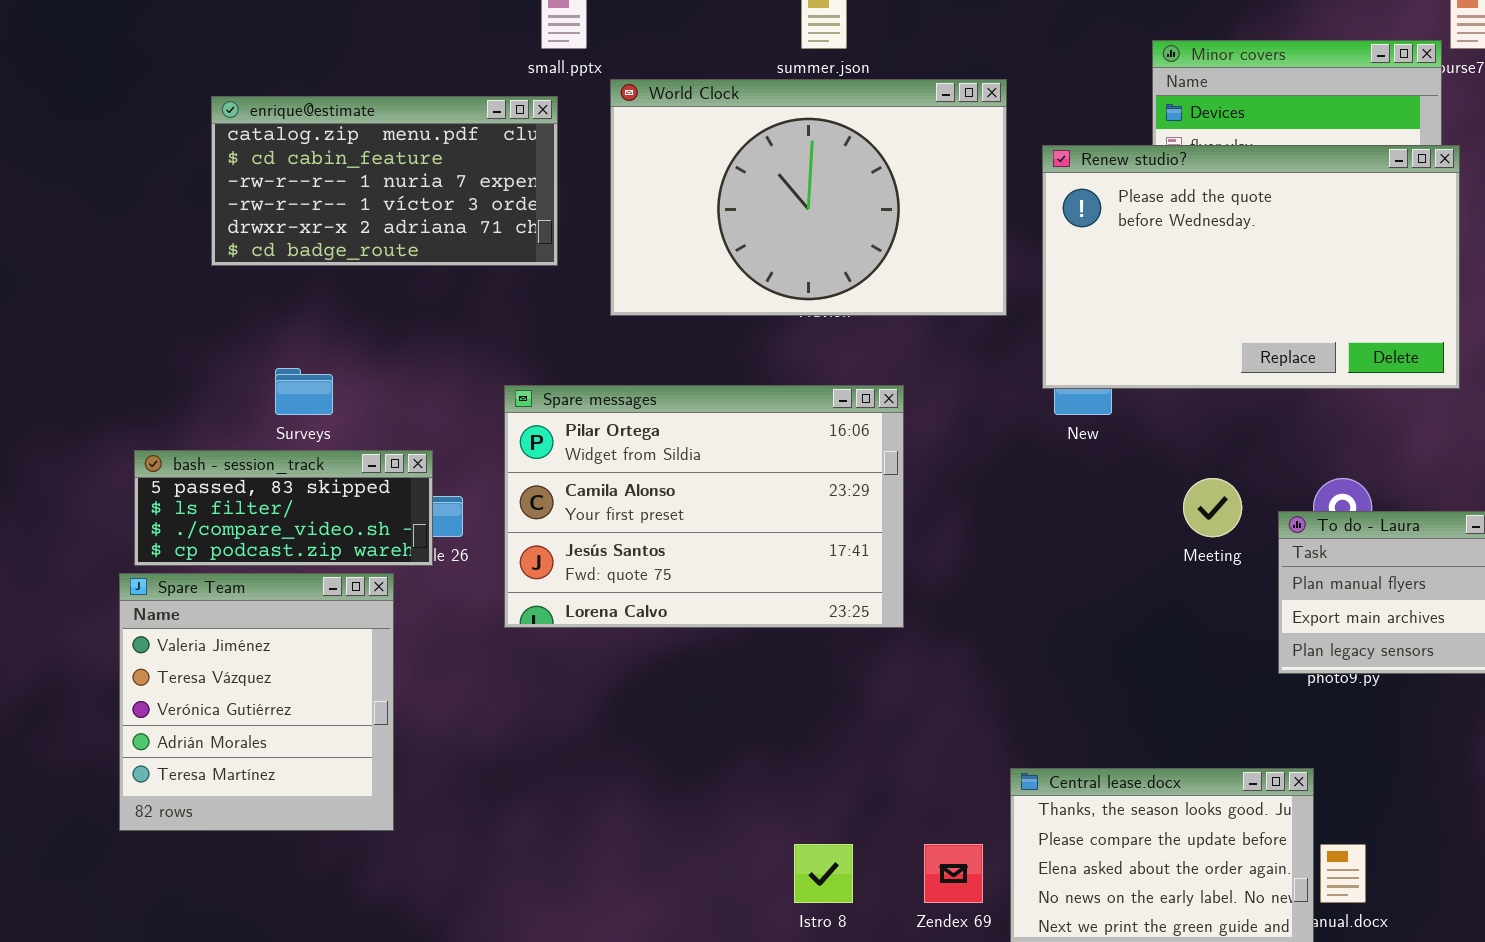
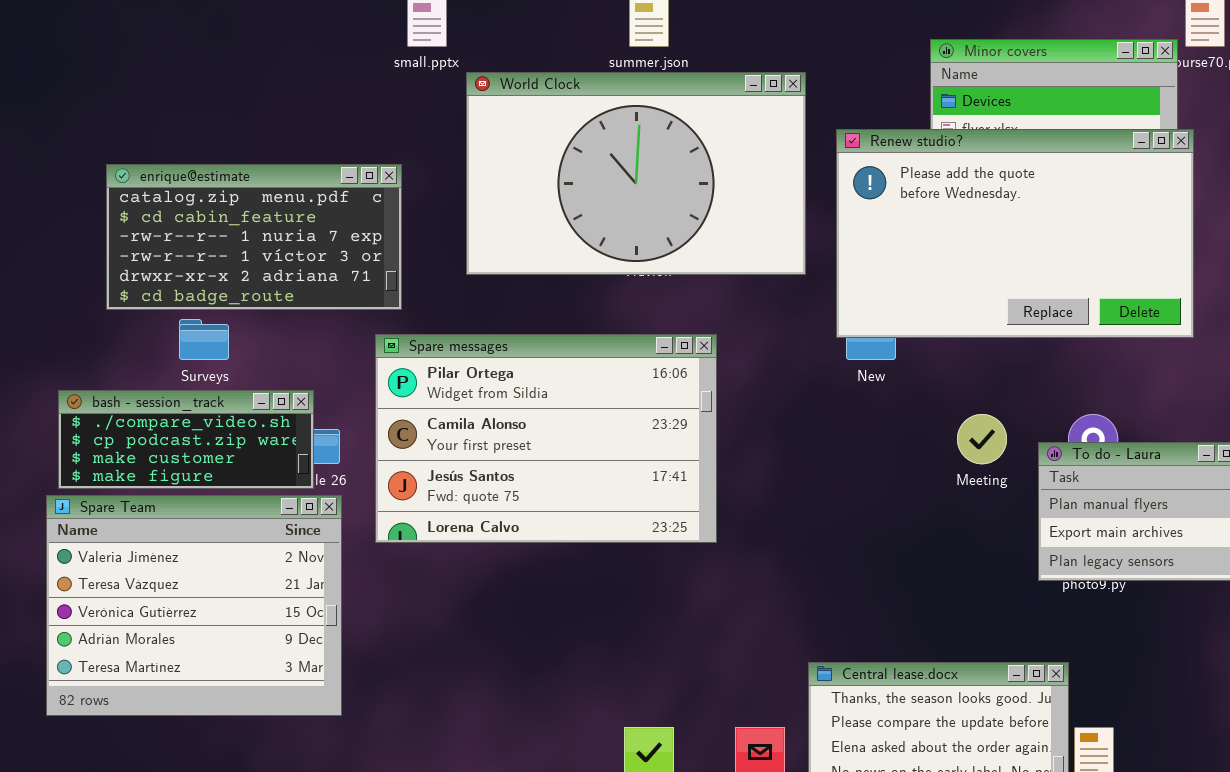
enrique@estimate: [211,96,558,266] -> [106,164,402,310], moved
bash - session_track: [134,450,433,566] -> [58,390,314,489], scrolled down 2 rows
Spare Team: [119,573,394,831] -> [46,495,342,716], resized

